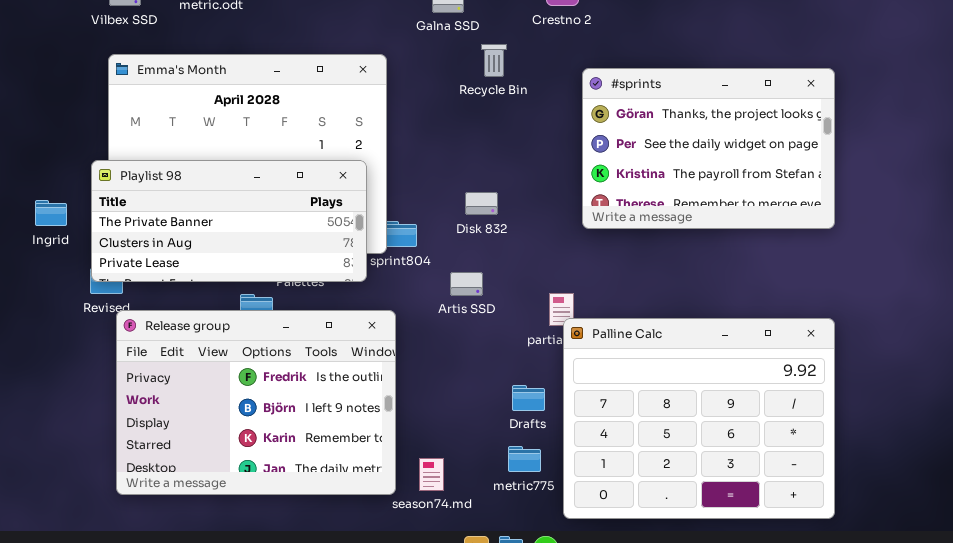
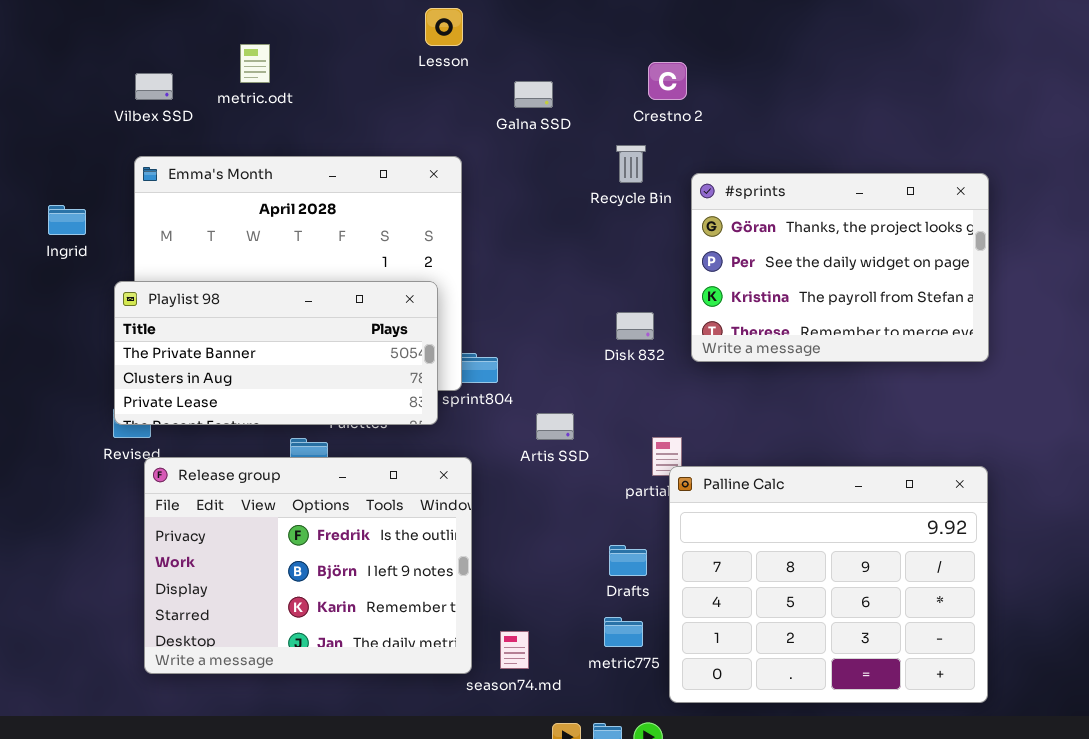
Recycle Bin: [481,44,507,77] -> [616,145,646,183], moved
Disk 832: [465,192,498,215] -> [616,312,654,340], moved
Ingrid: [35,200,67,226] -> [48,205,86,235], moved

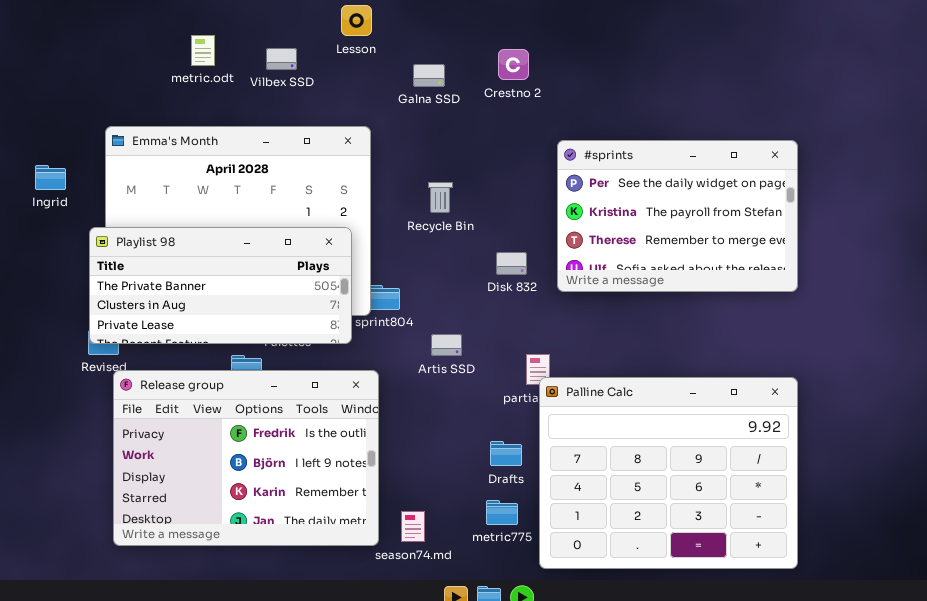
Crestno 2: [648,62,687,100] -> [498,49,529,80], moved
Vilbex SSD: [135,73,173,100] -> [266,48,297,70], moved
Recycle Bin: [616,145,646,183] -> [428,182,453,213], moved
#sprints: [691,173,989,362] -> [557,140,798,292], scrolled down 1 row

